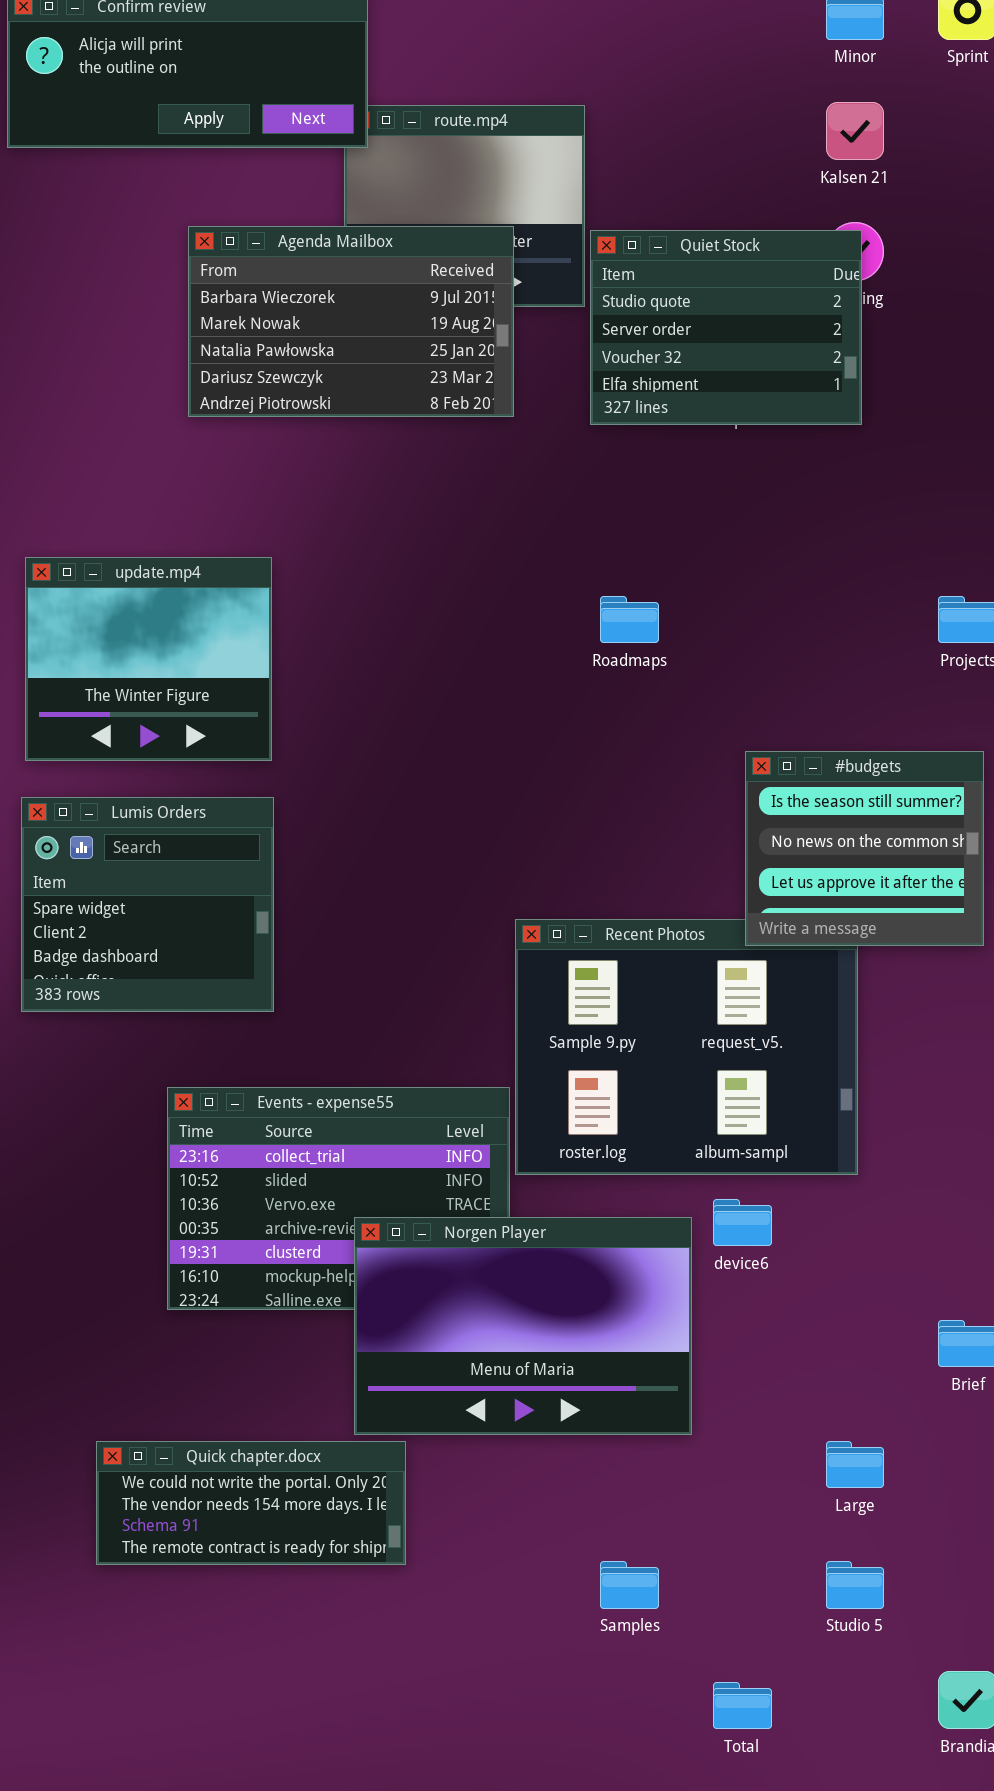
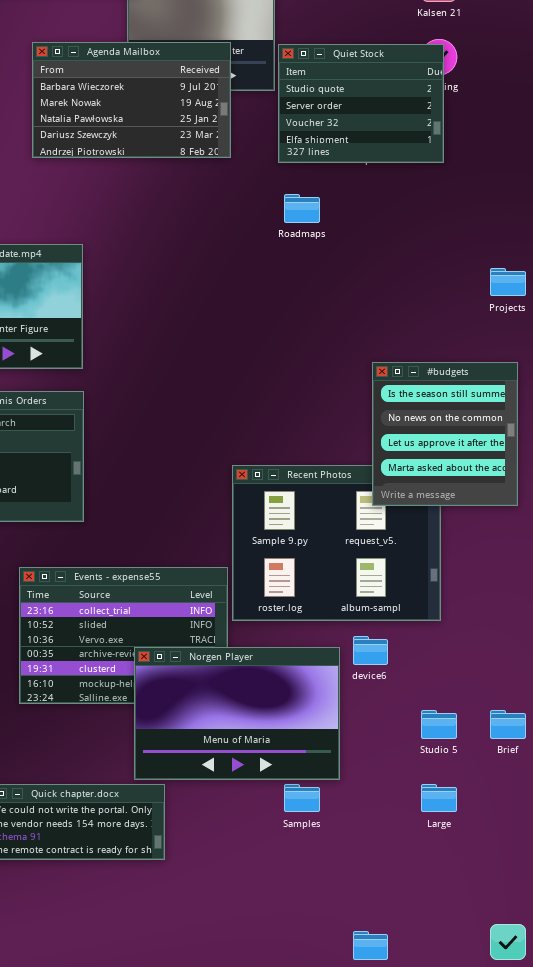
Roadmaps: [600,596,659,643] -> [284,194,320,223], moved
#budgets: [745,751,984,946] -> [372,362,518,506], resized
Samples: [600,1561,659,1609] -> [284,784,320,812], moved
Studio 5: [826,1561,884,1609] -> [421,710,457,739], moved

